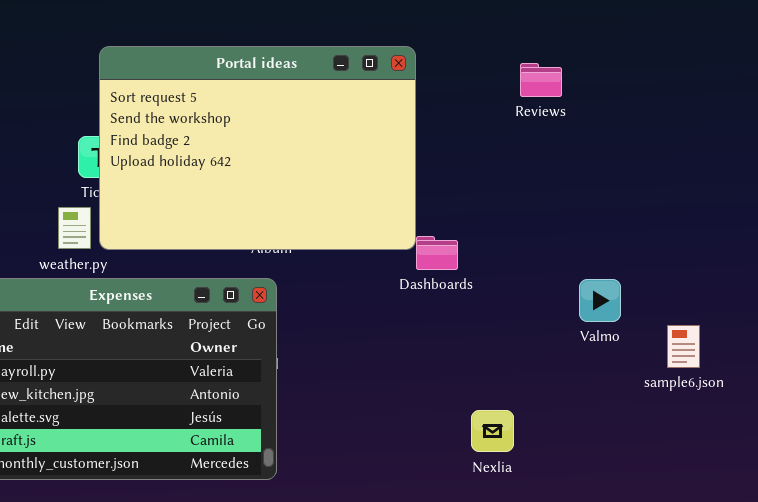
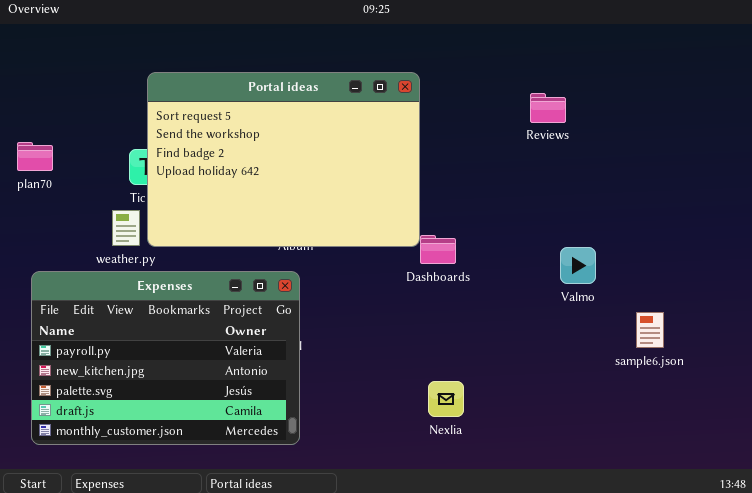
Reviews: [520,63,562,97] -> [530,93,566,123], moved
Valmo: [579,279,621,322] -> [560,247,596,284], moved
Nexlia: [471,410,514,452] -> [428,381,464,417], moved

